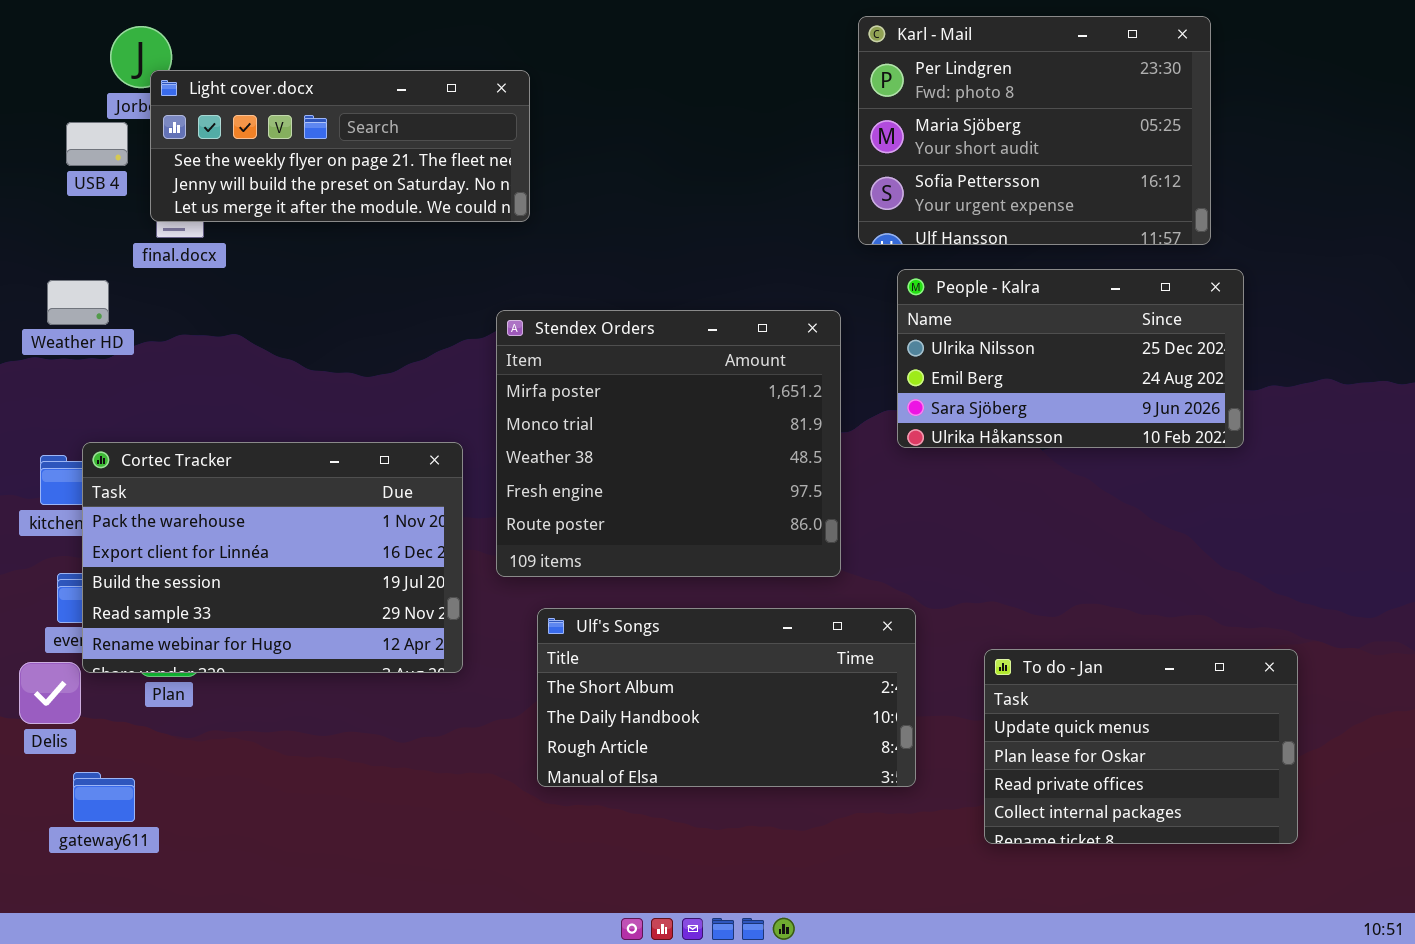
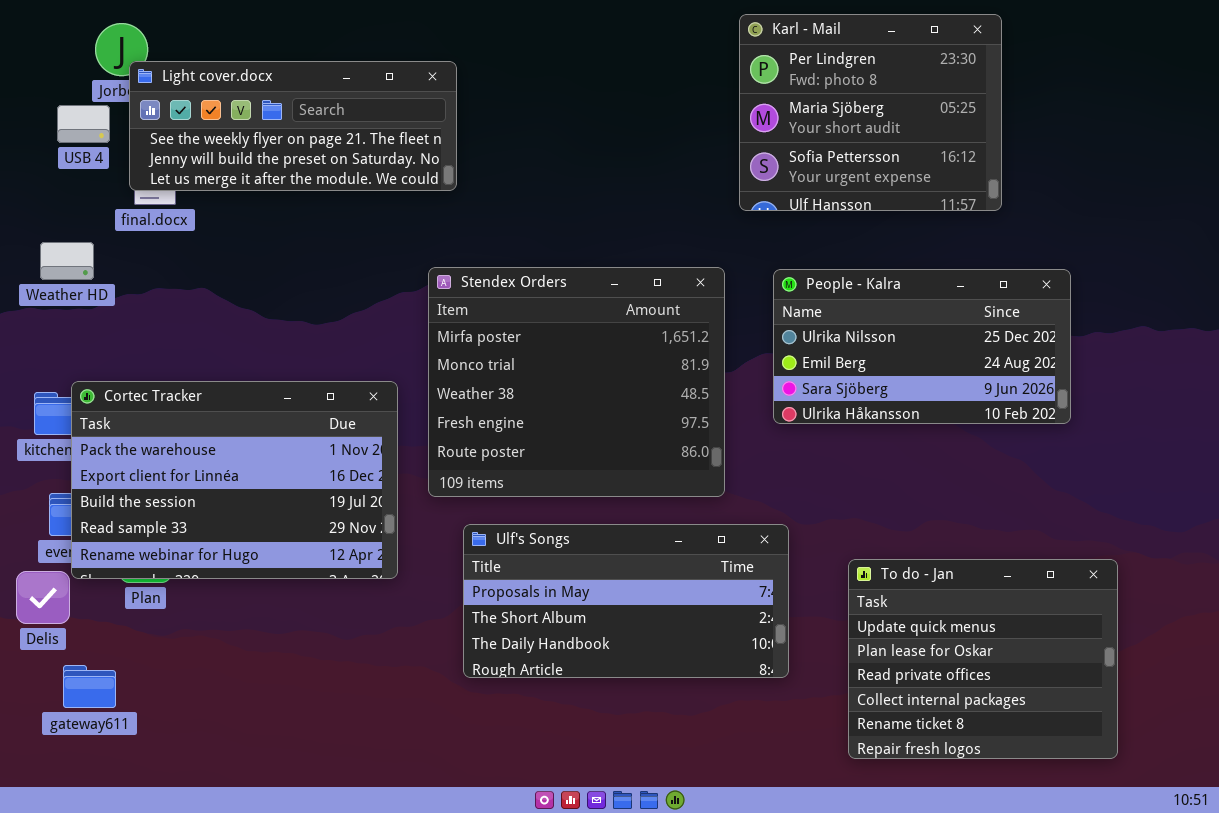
Karl - Mail: [858,16,1211,245] -> [739,14,1002,211], resized
People - Kalra: [897,269,1244,448] -> [773,269,1071,424], moved
Ulf's Songs: [537,608,916,787] -> [463,524,789,678], scrolled up 1 row
To do - Jan: [984,649,1298,844] -> [848,559,1118,759], resized

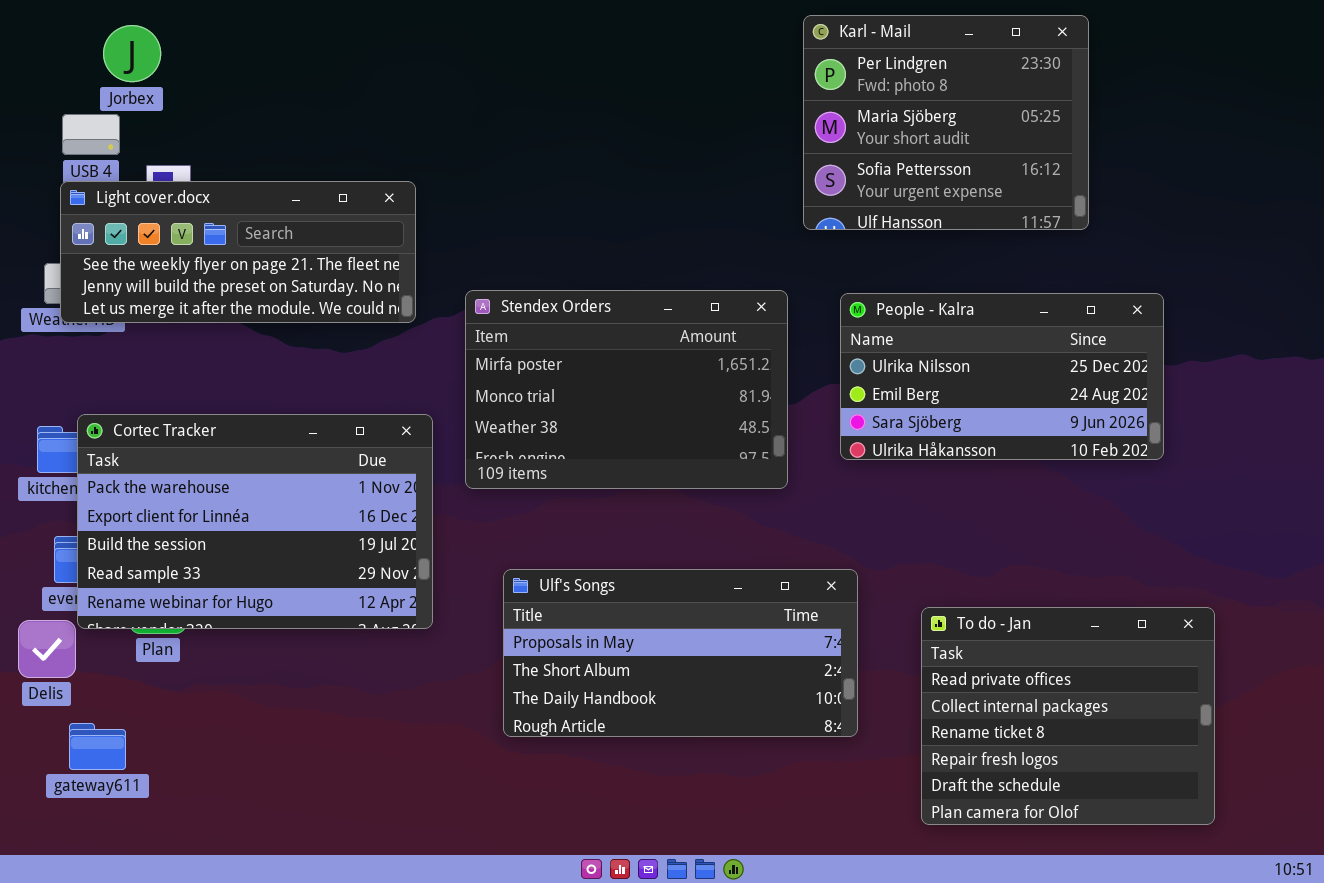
Light cover.docx: [129,61,457,191] -> [60,181,416,323], moved
Stendex Orders: [428,267,725,497] -> [465,290,788,489], resized
To do - Jan: [848,559,1118,759] -> [921,607,1215,825], scrolled down 2 rows

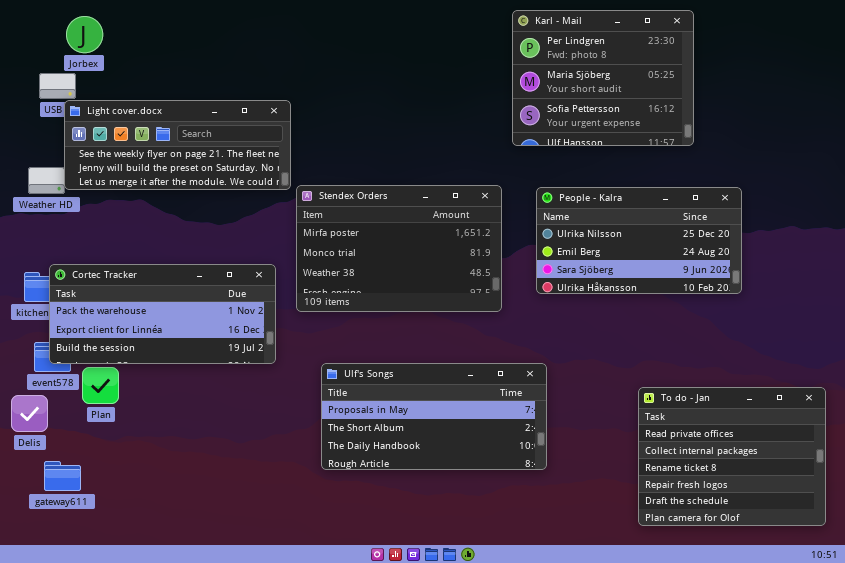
Light cover.docx: [60,181,416,323] -> [64,100,291,190], moved
Cortec Tracker: [77,414,433,629] -> [49,264,276,364], resized
To do - Jan: [921,607,1215,825] -> [638,387,826,526], moved

